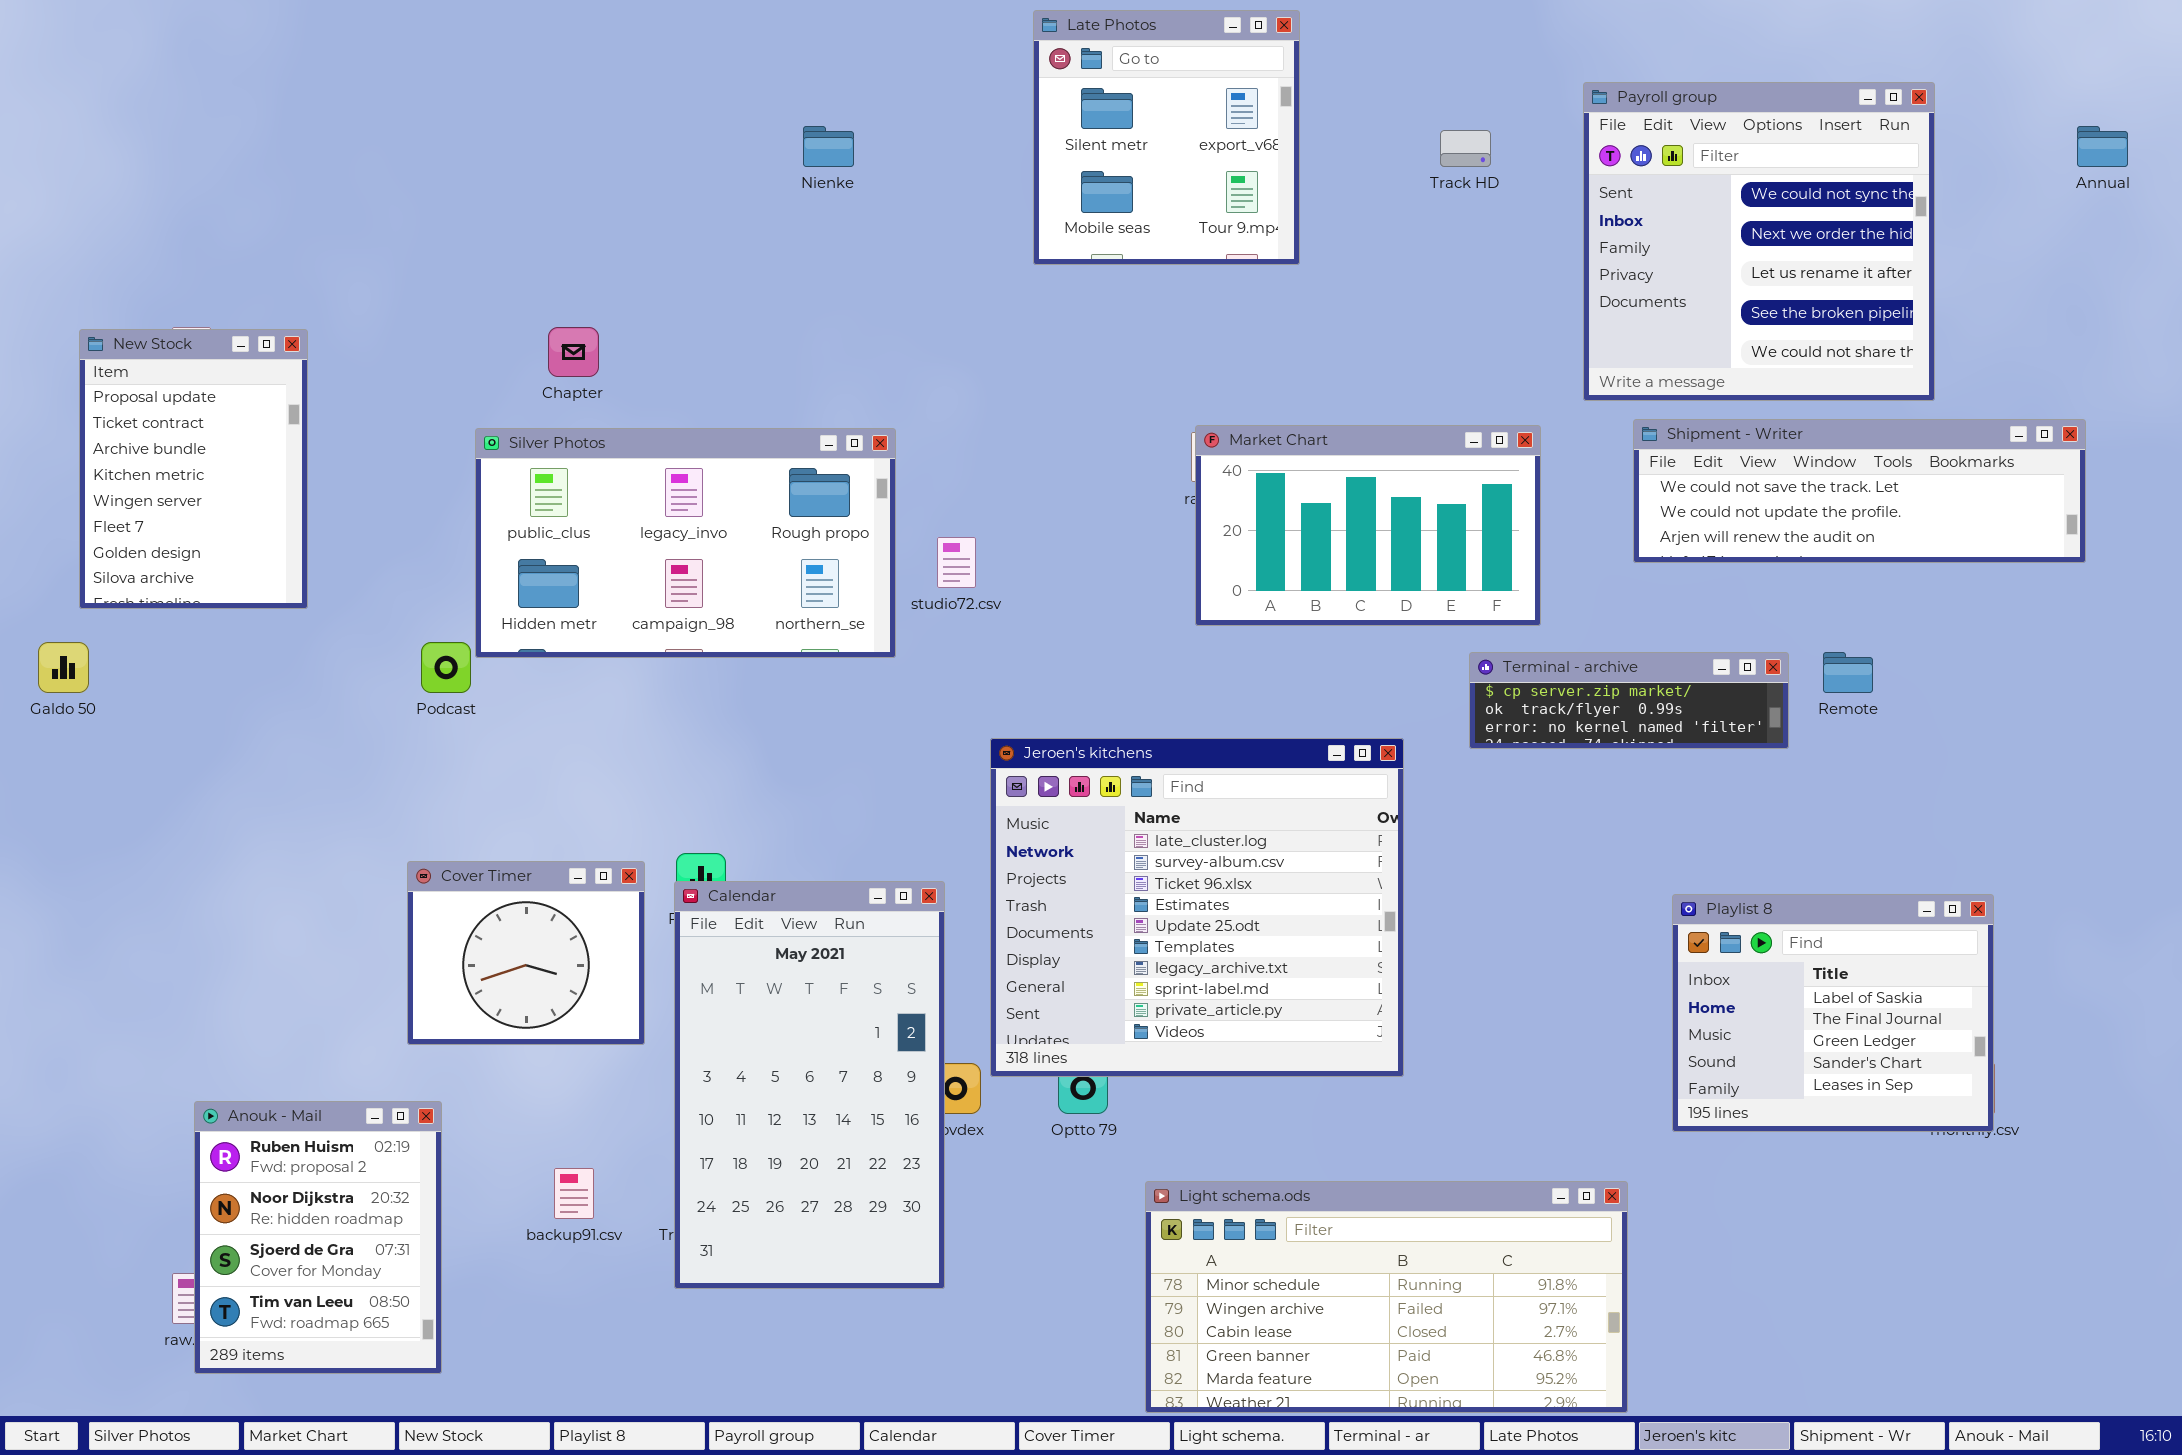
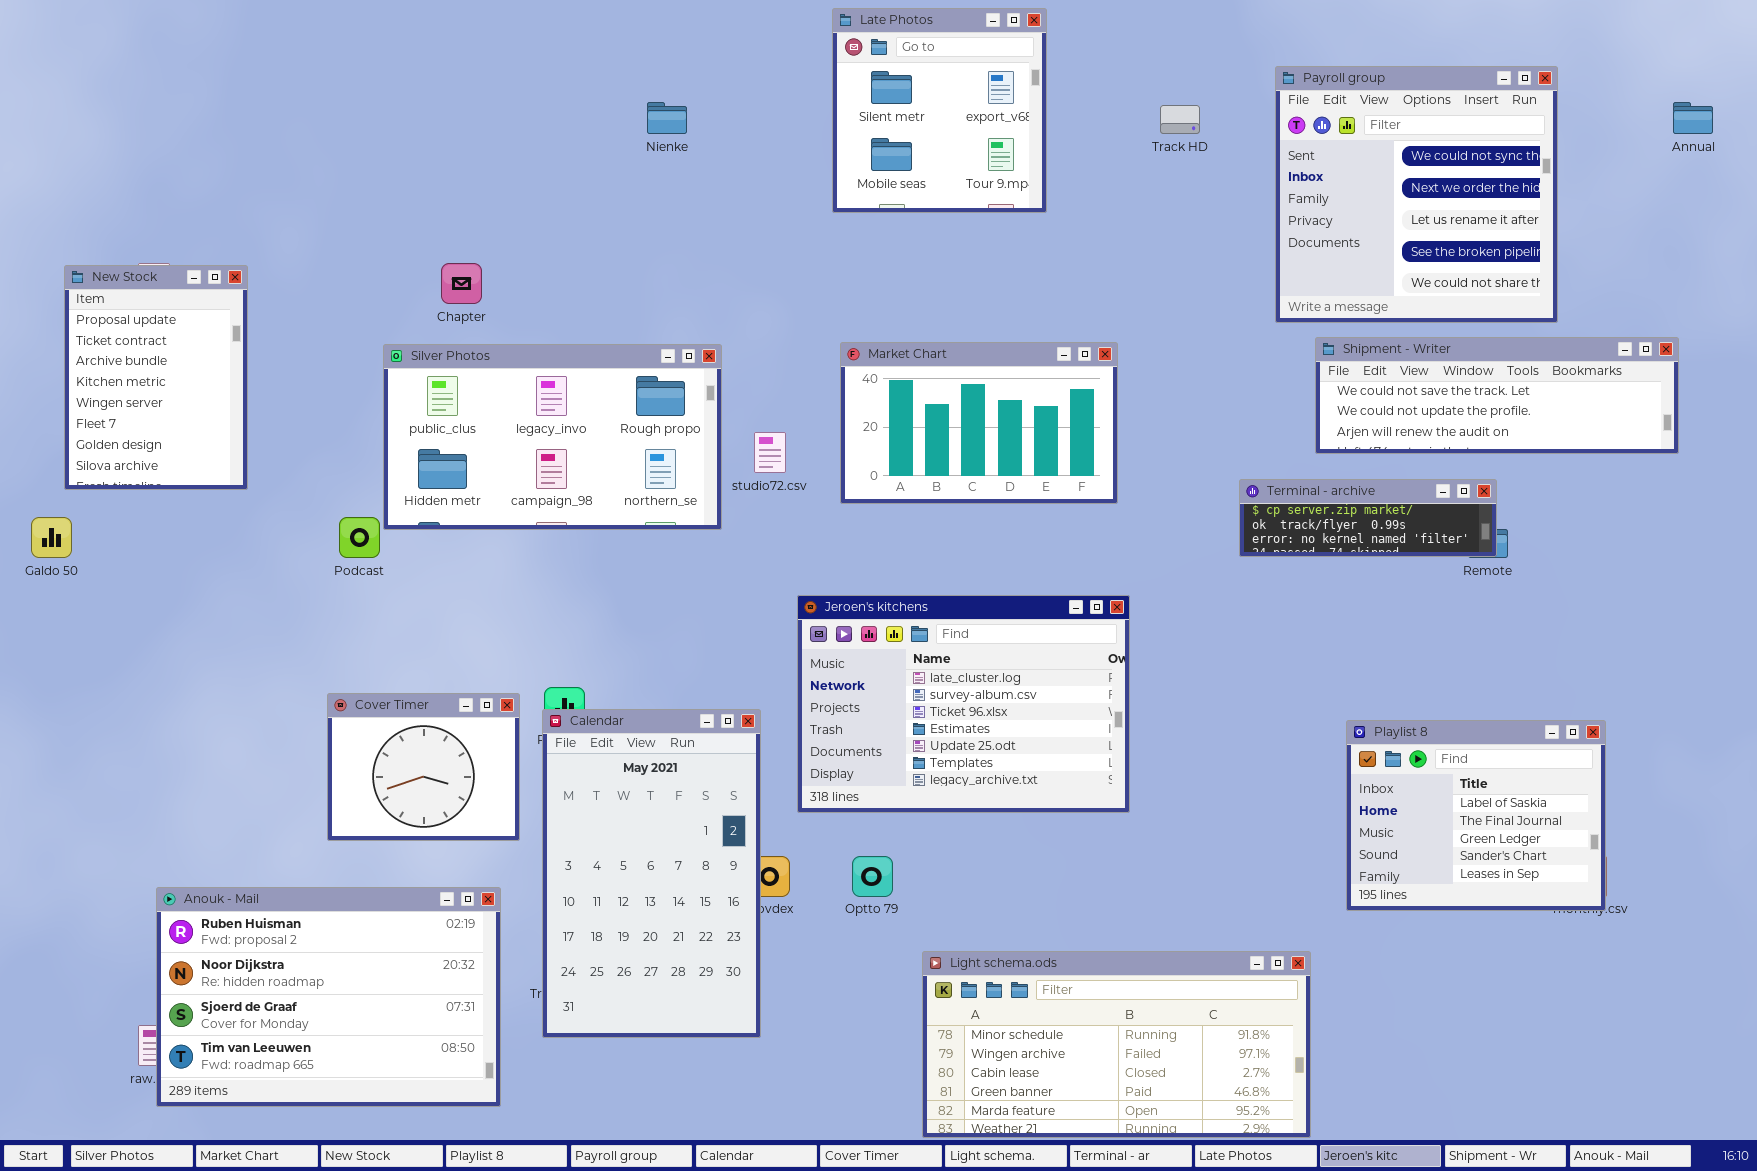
Market Chart: [1195,425,1541,626] -> [840,342,1118,504], moved
Terminal - archive: [1469,652,1789,749] -> [1239,479,1497,557], moved
Jeroen's kitchens: [990,738,1404,1077] -> [797,595,1130,813], resized
Anouk - Mail: [194,1101,442,1374] -> [156,887,501,1107], resized

